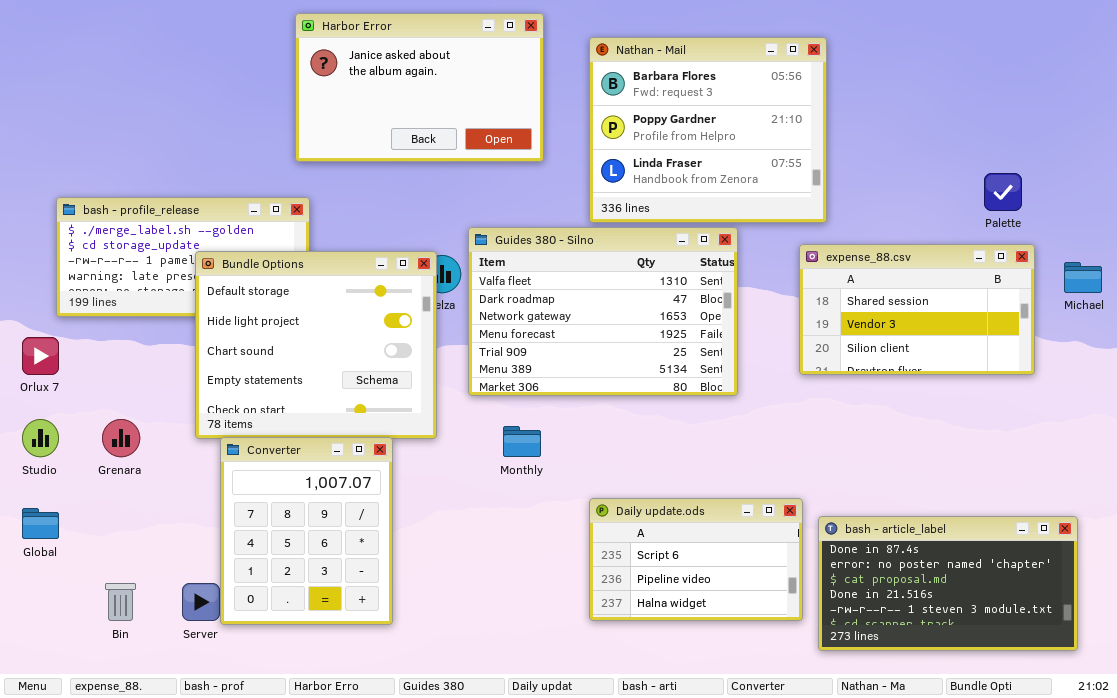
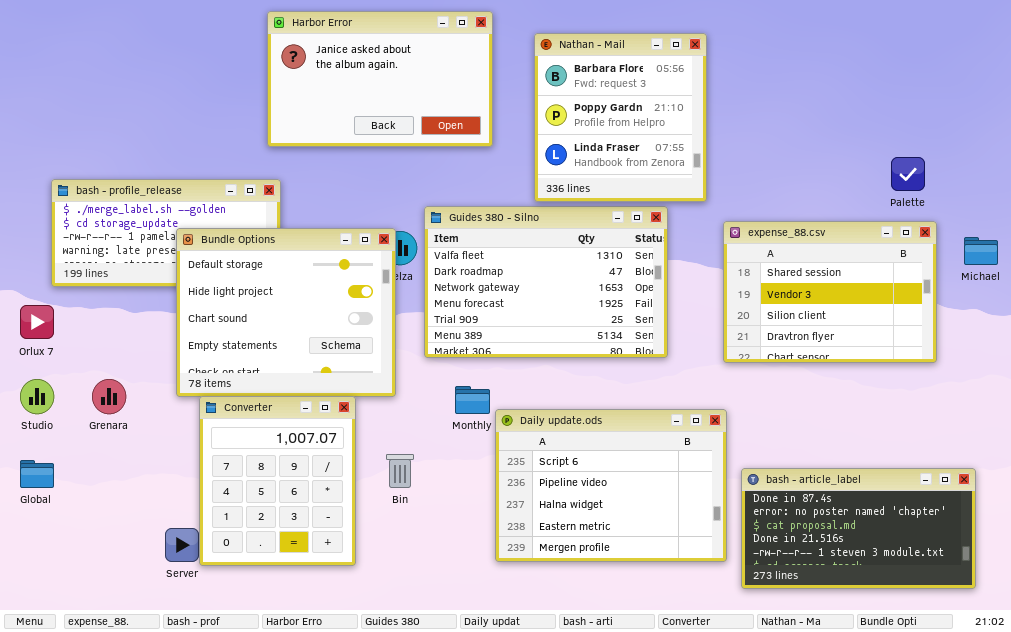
Nathan - Mail: [589,37,827,223] -> [534,33,707,202], resized
expense_88.csv: [799,244,1035,375] -> [723,221,937,363], resized
Daily update.ods: [589,498,803,621] -> [495,409,727,562], resized
Bin: [105,583,136,621] -> [386,454,414,488], moved

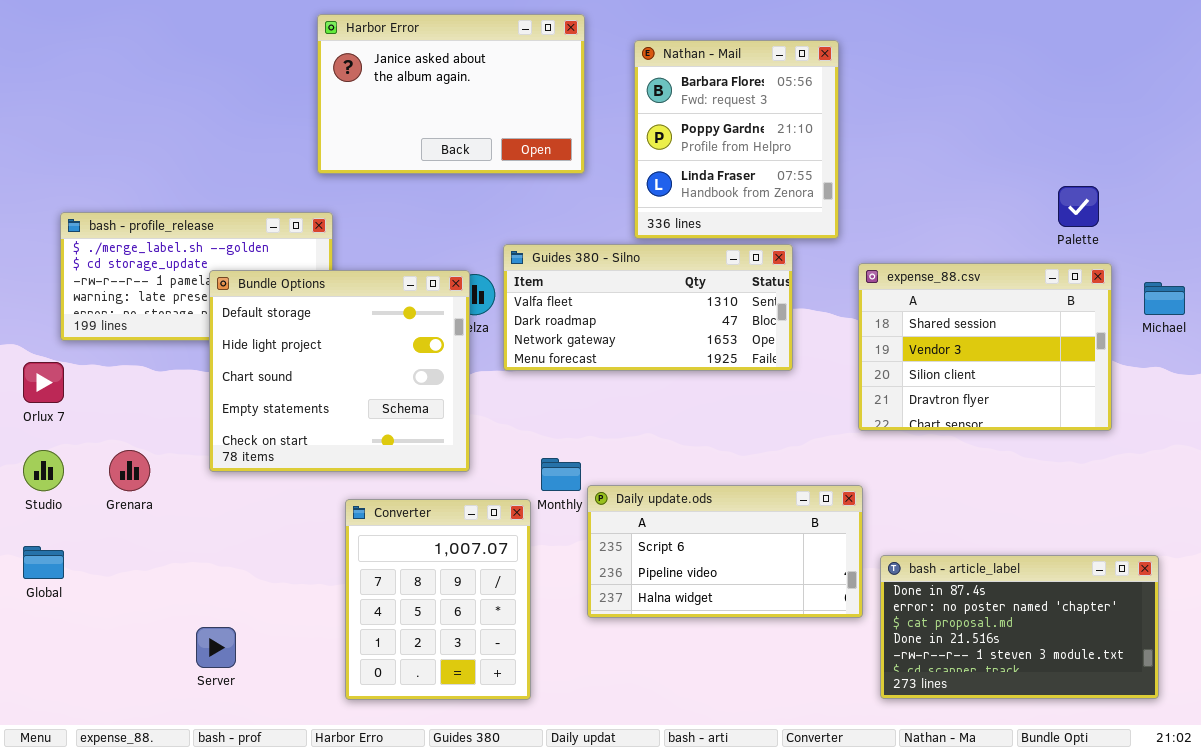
Guides 380 - Silno: [424,206,668,358] -> [503,244,793,371], resized
Converter: [199,396,356,566] -> [345,499,531,700], moved
Daily update.ods: [495,409,727,562] -> [587,485,863,618], resized

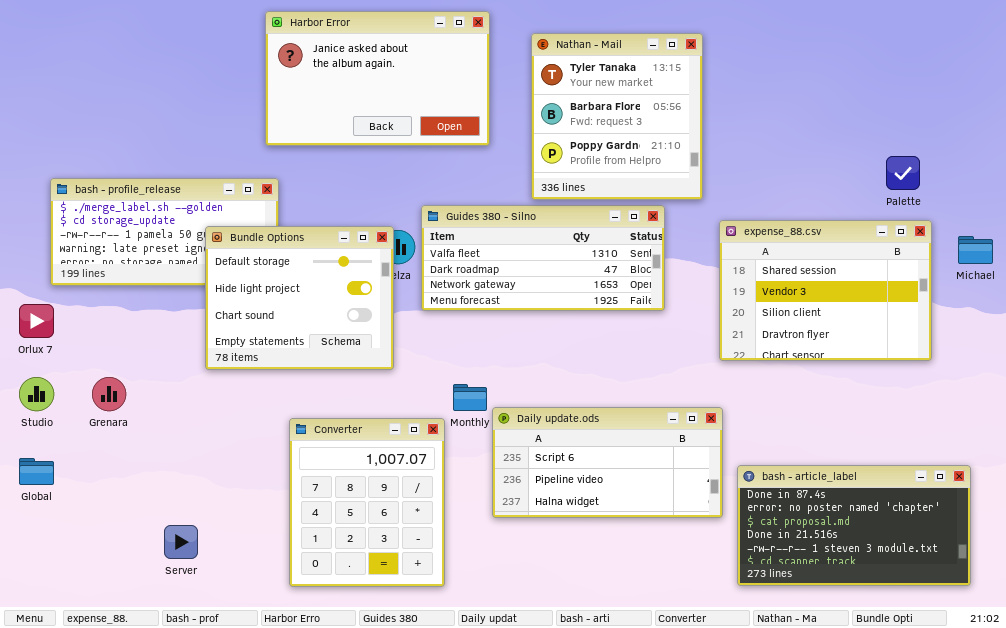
Nathan - Mail: [634,40,839,239] -> [531,33,703,200], scrolled up 1 row
Bundle Options: [209,270,470,472] -> [205,226,394,370], resized

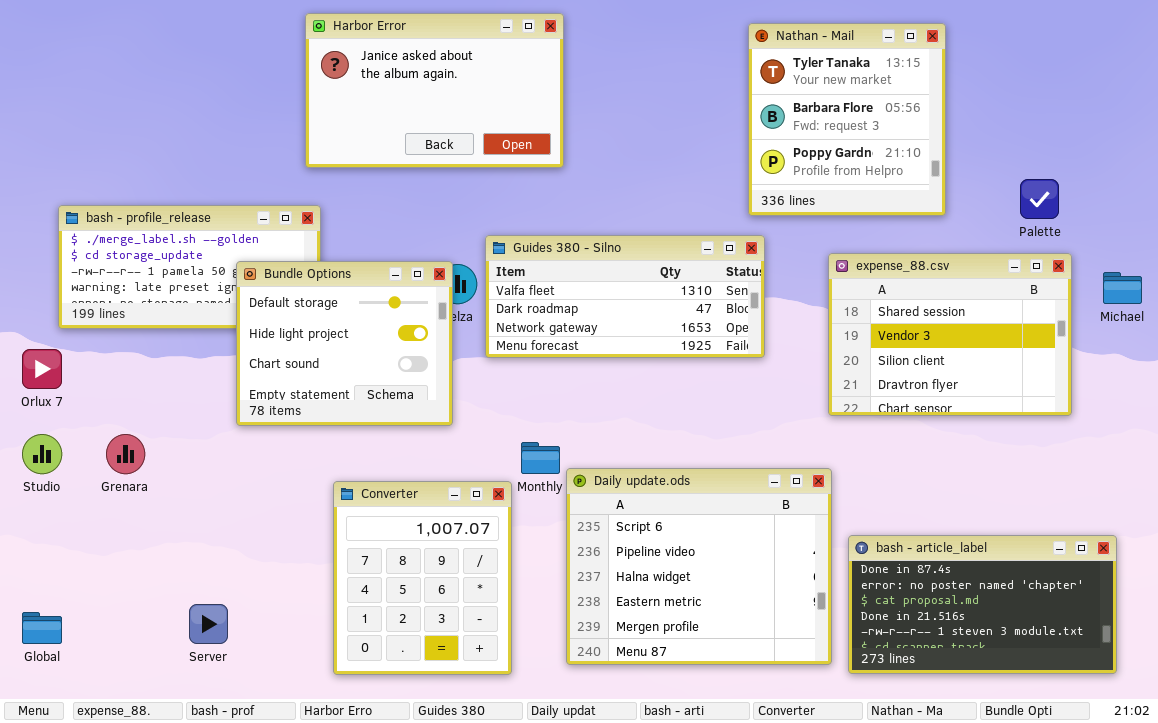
Nathan - Mail: [531,33,703,200] -> [748,23,946,216], moved
Daily update.ods: [492,407,723,518] -> [566,468,832,665], resized
Global: [19,458,54,485] -> [22,612,62,644], moved

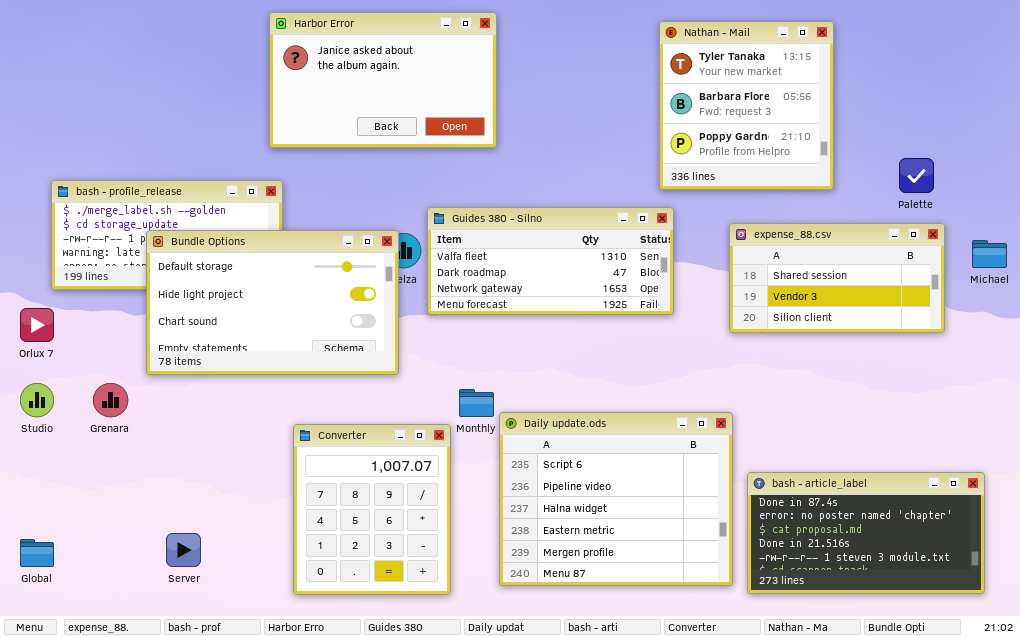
expense_88.csv: [828,253,1072,416] -> [729,223,945,333], resized
Bundle Options: [236,261,453,426] -> [146,230,399,375], resized

